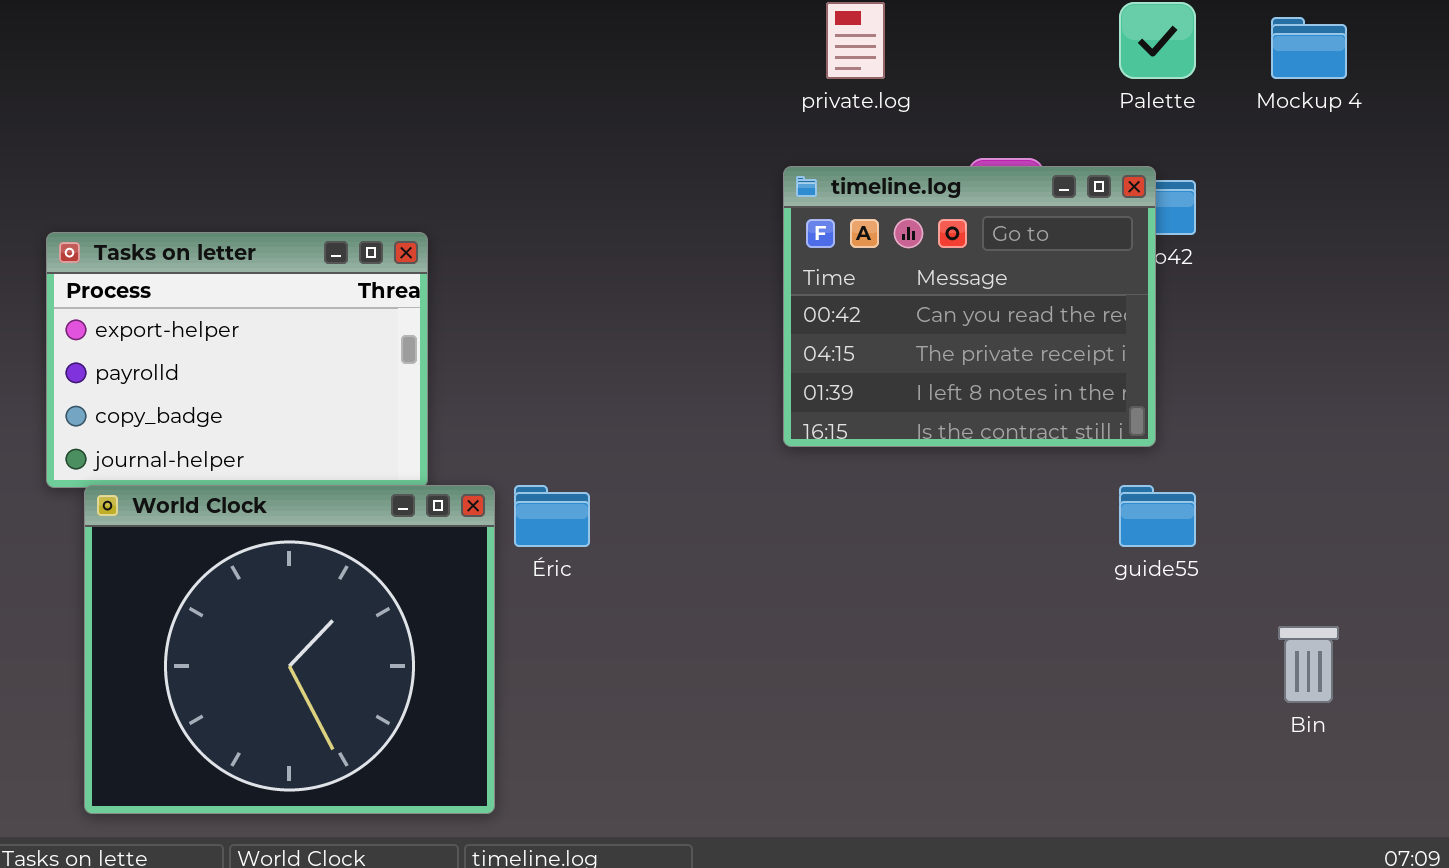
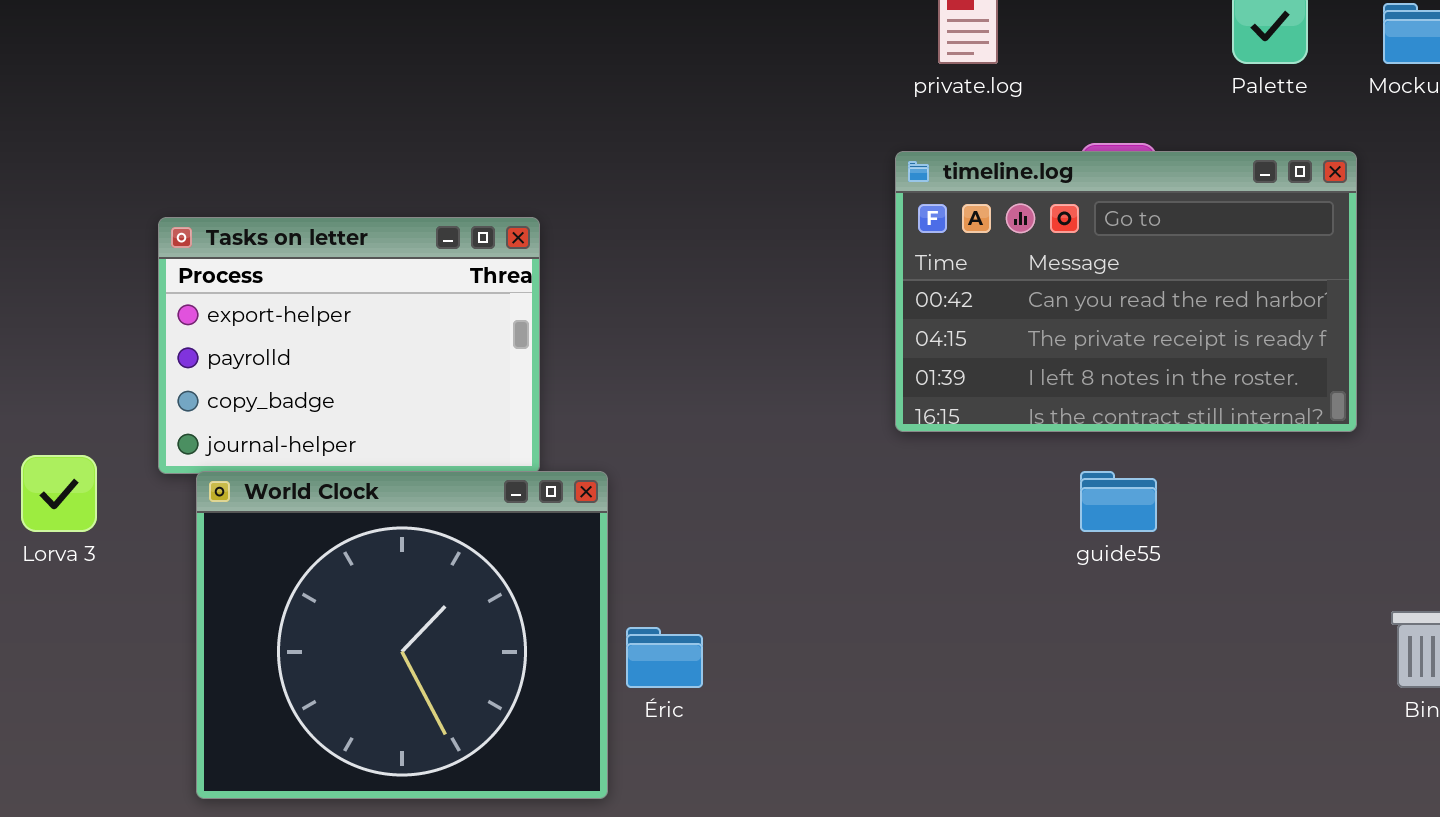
timeline.log: [783,166,1156,447] -> [895,151,1357,432], resized
Éric: [514,485,590,547] -> [626,627,703,688], moved
guide55: [1119,485,1196,547] -> [1080,471,1157,532], moved

